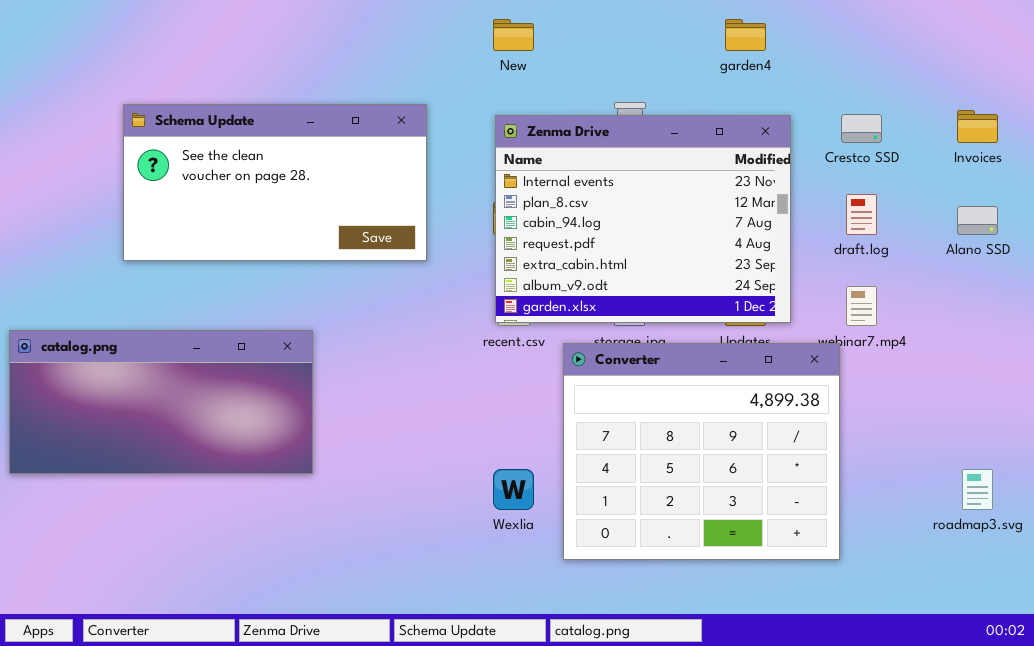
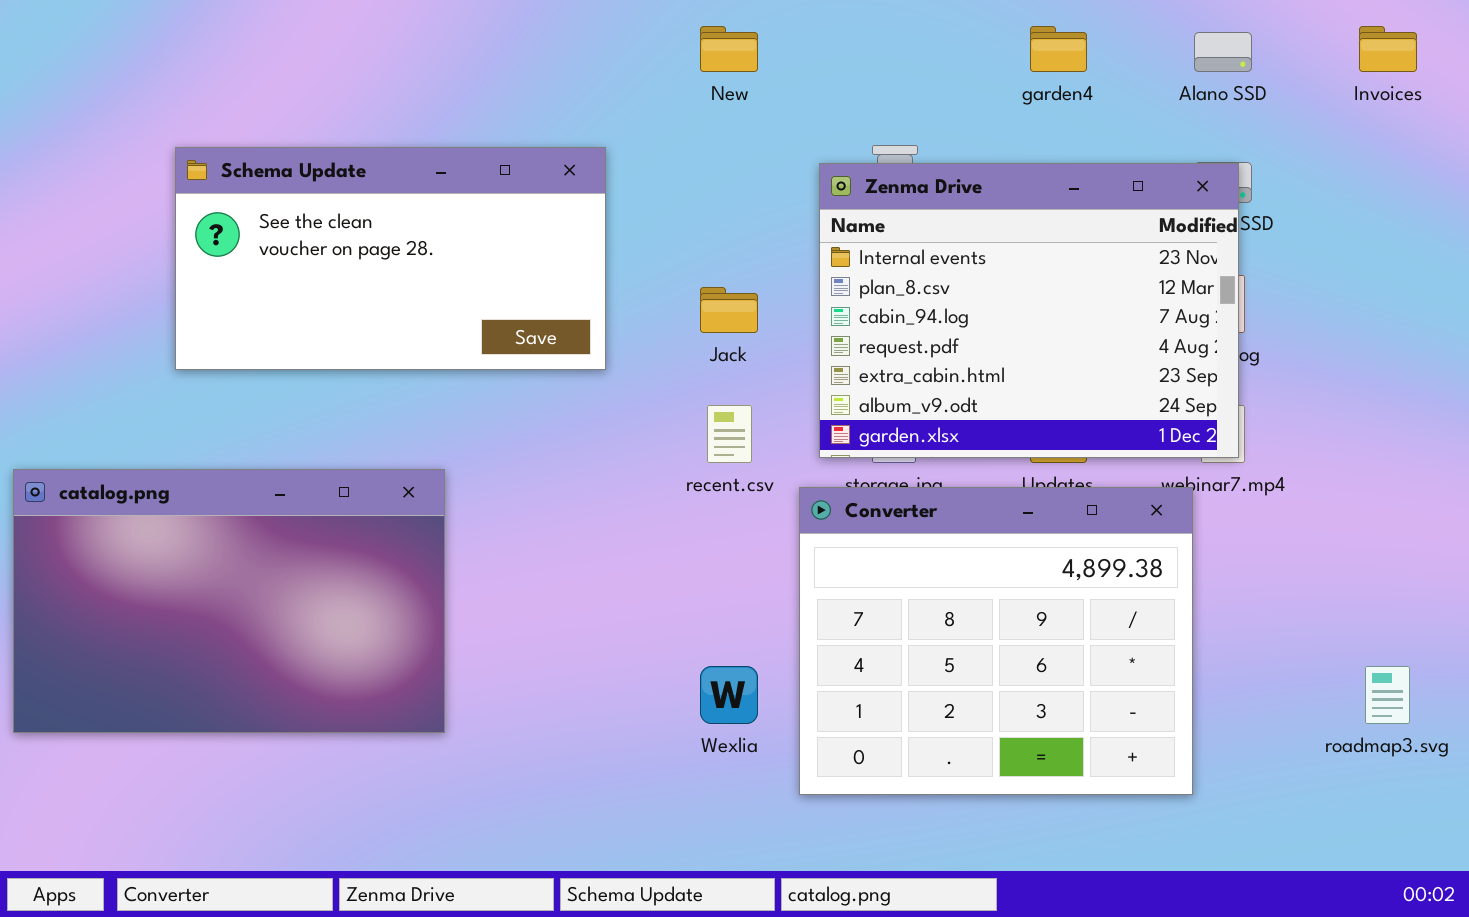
Invoices: [957,110,998,143] -> [1359,26,1417,72], moved
Zenma Drive: [495,115,791,323] -> [819,163,1239,458], moved
Alano SSD: [957,206,998,235] -> [1194,32,1252,72], moved
catalog.png: [9,330,313,474] -> [13,469,445,733], resized

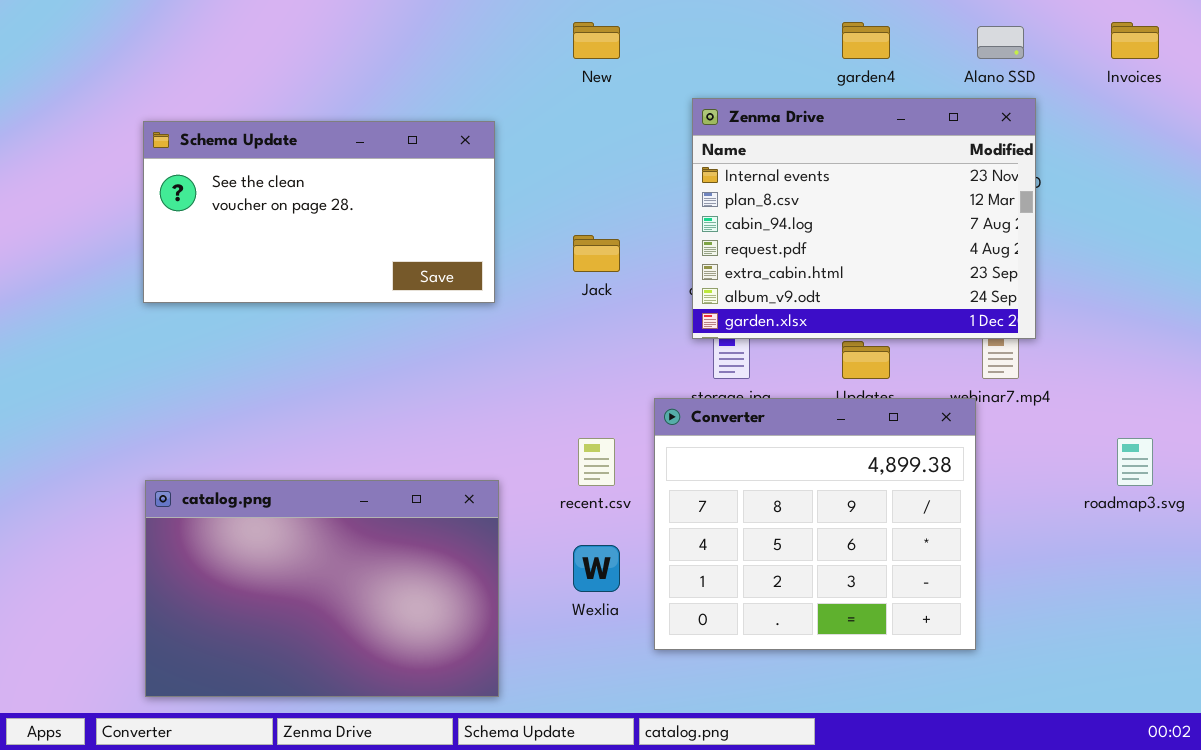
Zenma Drive: [819,163,1239,458] -> [692,98,1036,339], moved
recent.csv: [707,405,752,463] -> [578,438,615,486], moved
catalog.png: [13,469,445,733] -> [145,480,499,697], moved
roadmap3.svg: [1365,666,1410,724] -> [1117,438,1153,486], moved

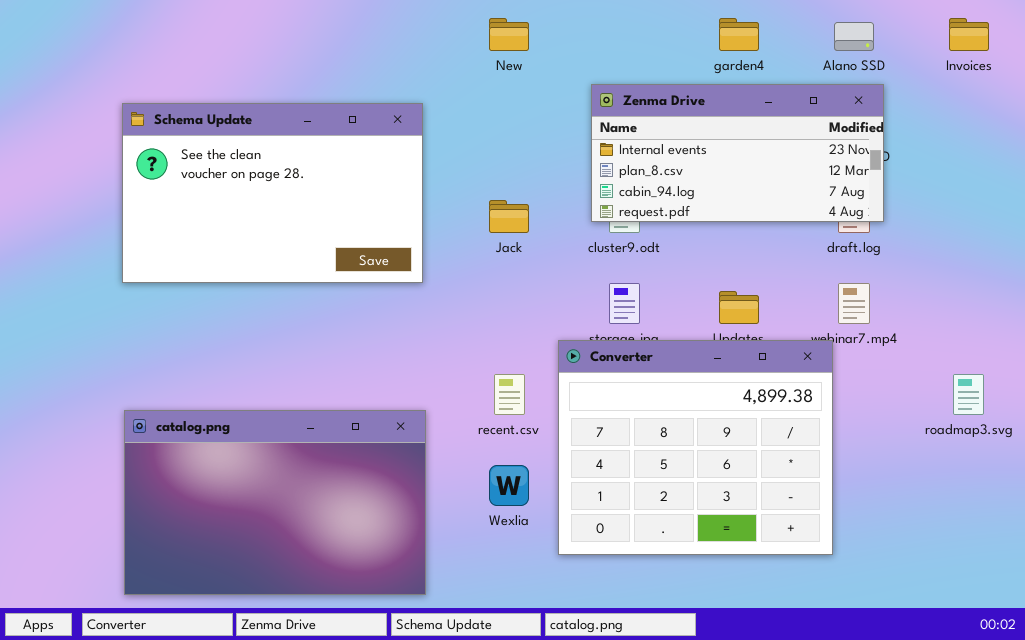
Zenma Drive: [692,98,1036,339] -> [591,84,884,222], resized
Schema Update: [143,121,495,303] -> [122,103,423,283], resized

